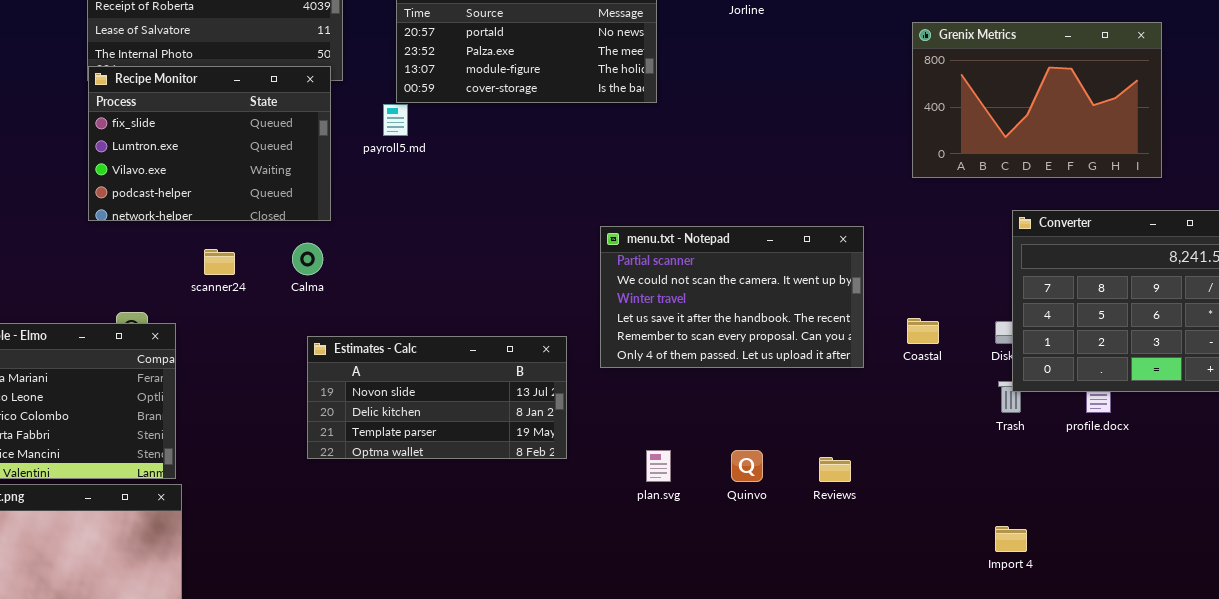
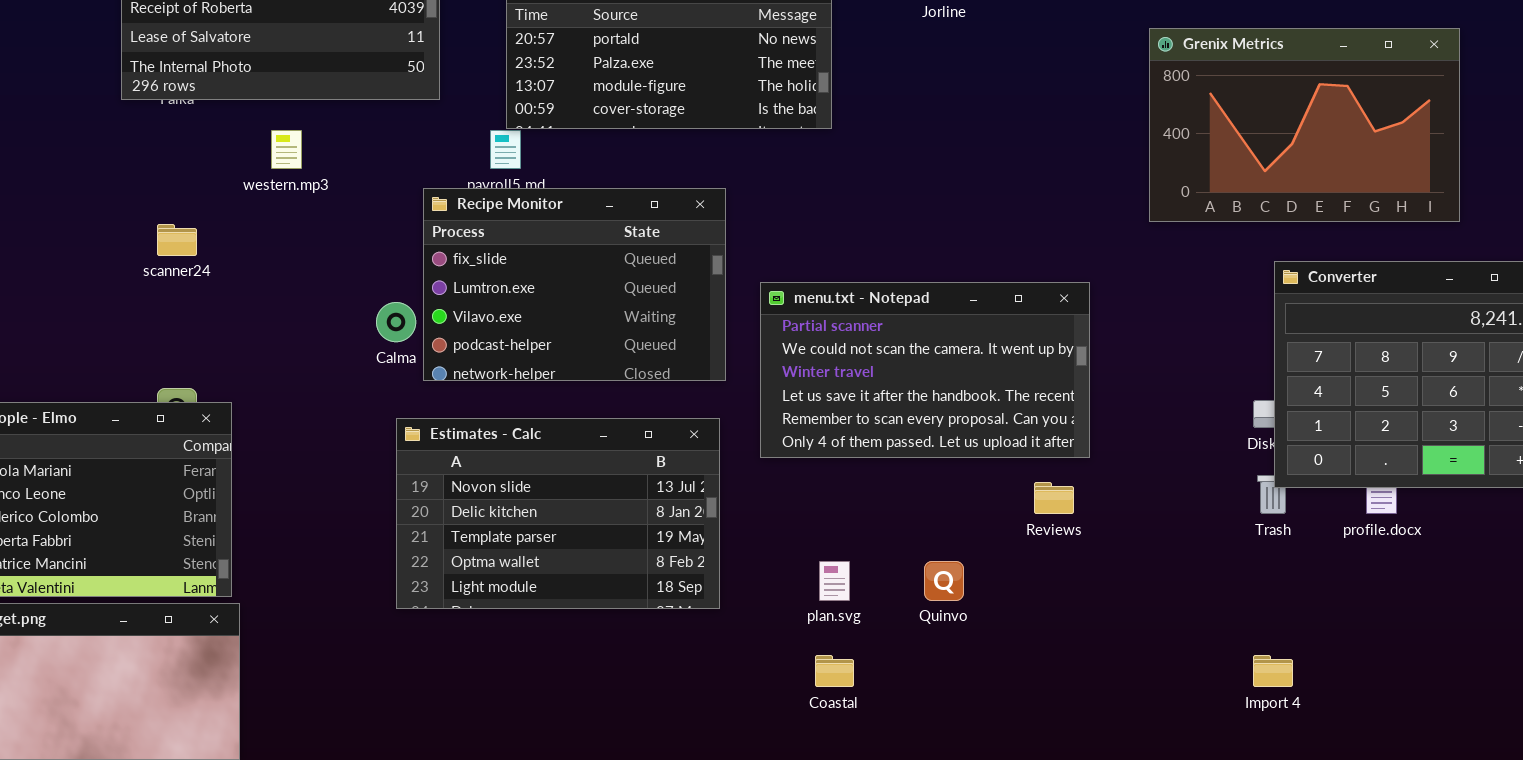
Recipe Monitor: [88,66,331,221] -> [423,188,726,381], moved
scanner24: [204,249,235,275] -> [157,224,197,256], moved
Coastal: [907,318,939,344] -> [815,655,854,687], moved
Estimates - Calc: [307,336,567,459] -> [396,418,720,609], resized
Reviews: [819,457,851,482] -> [1034,482,1074,514], moved

